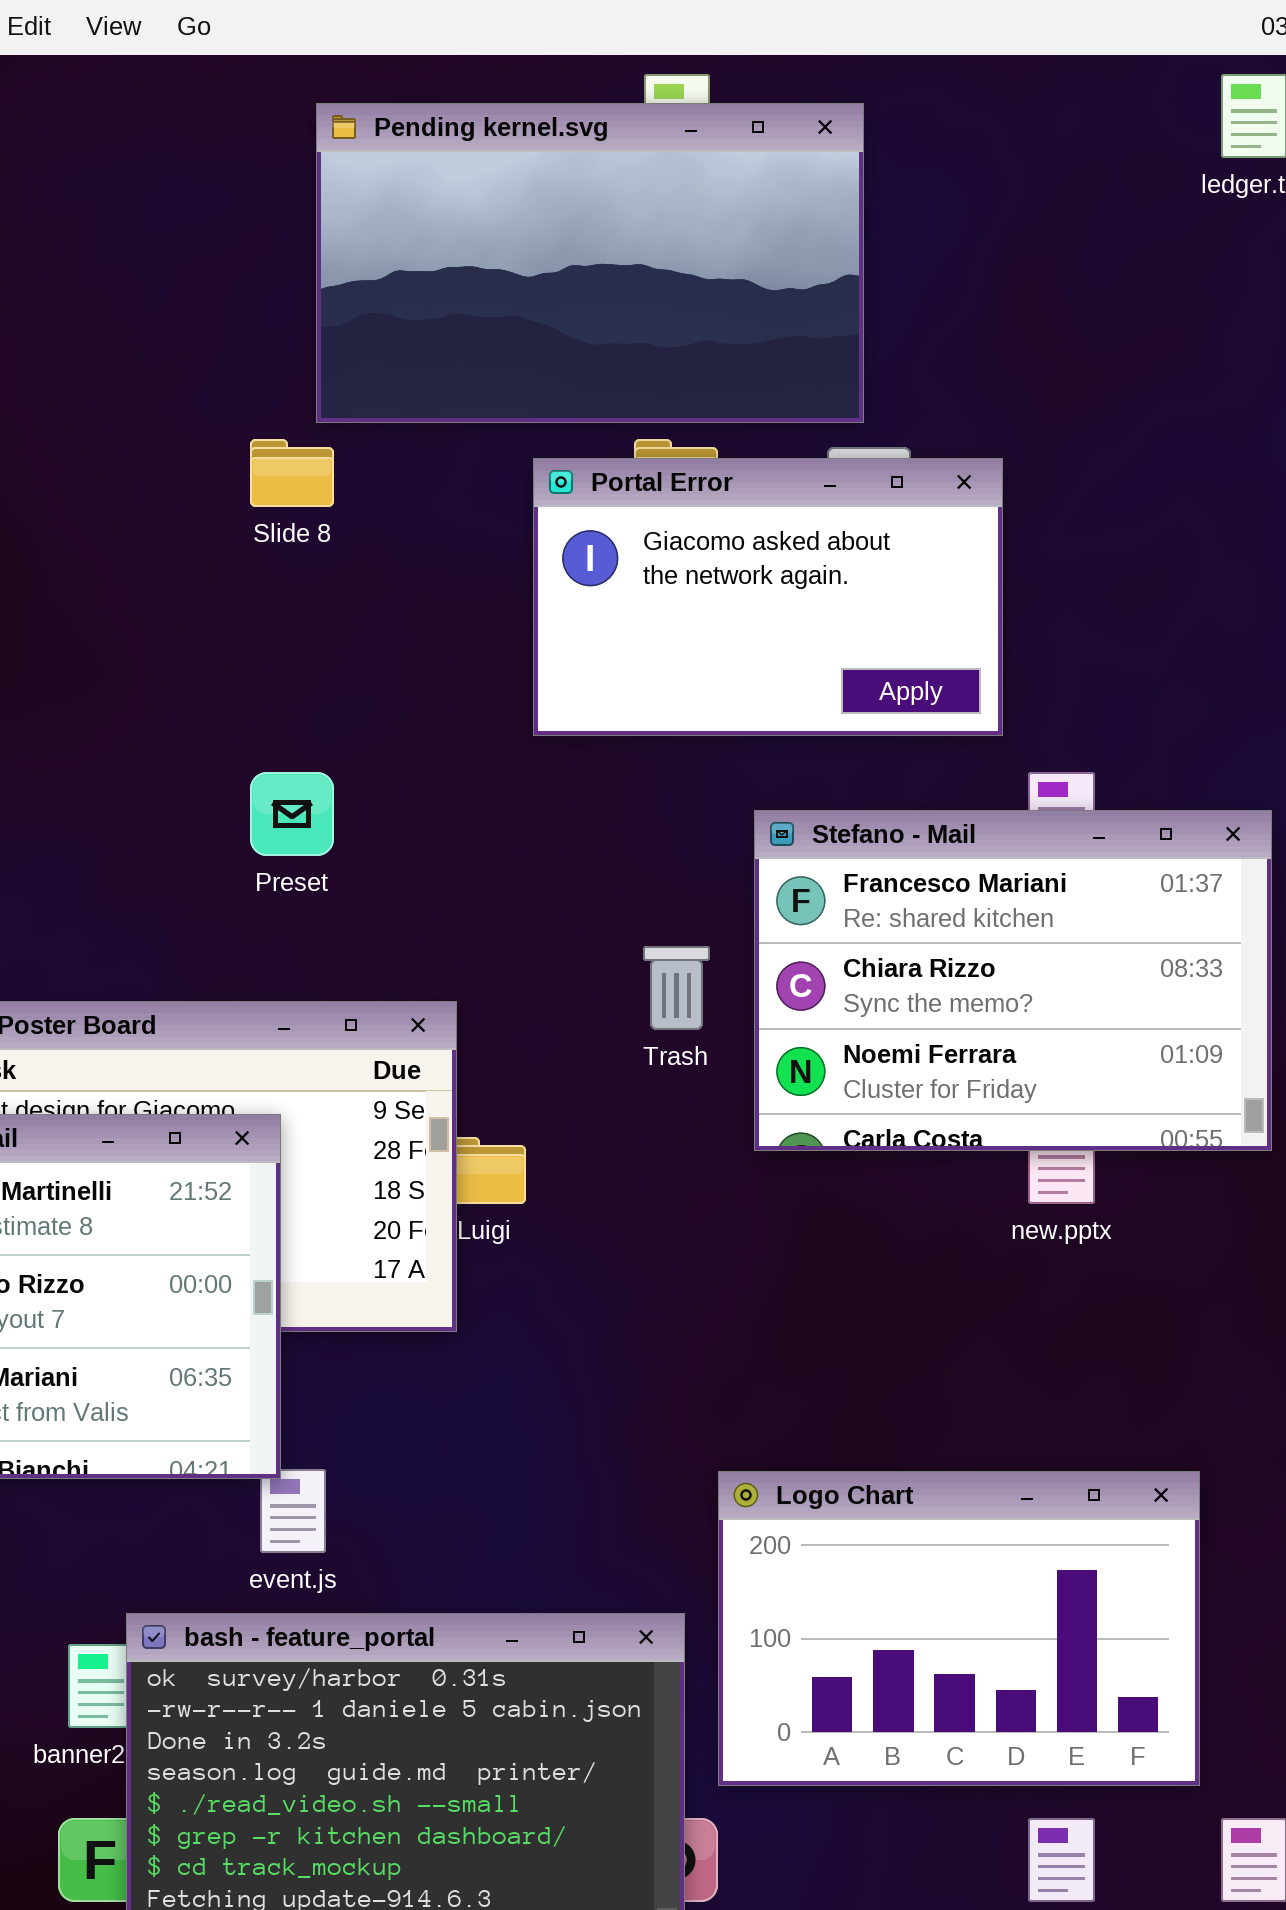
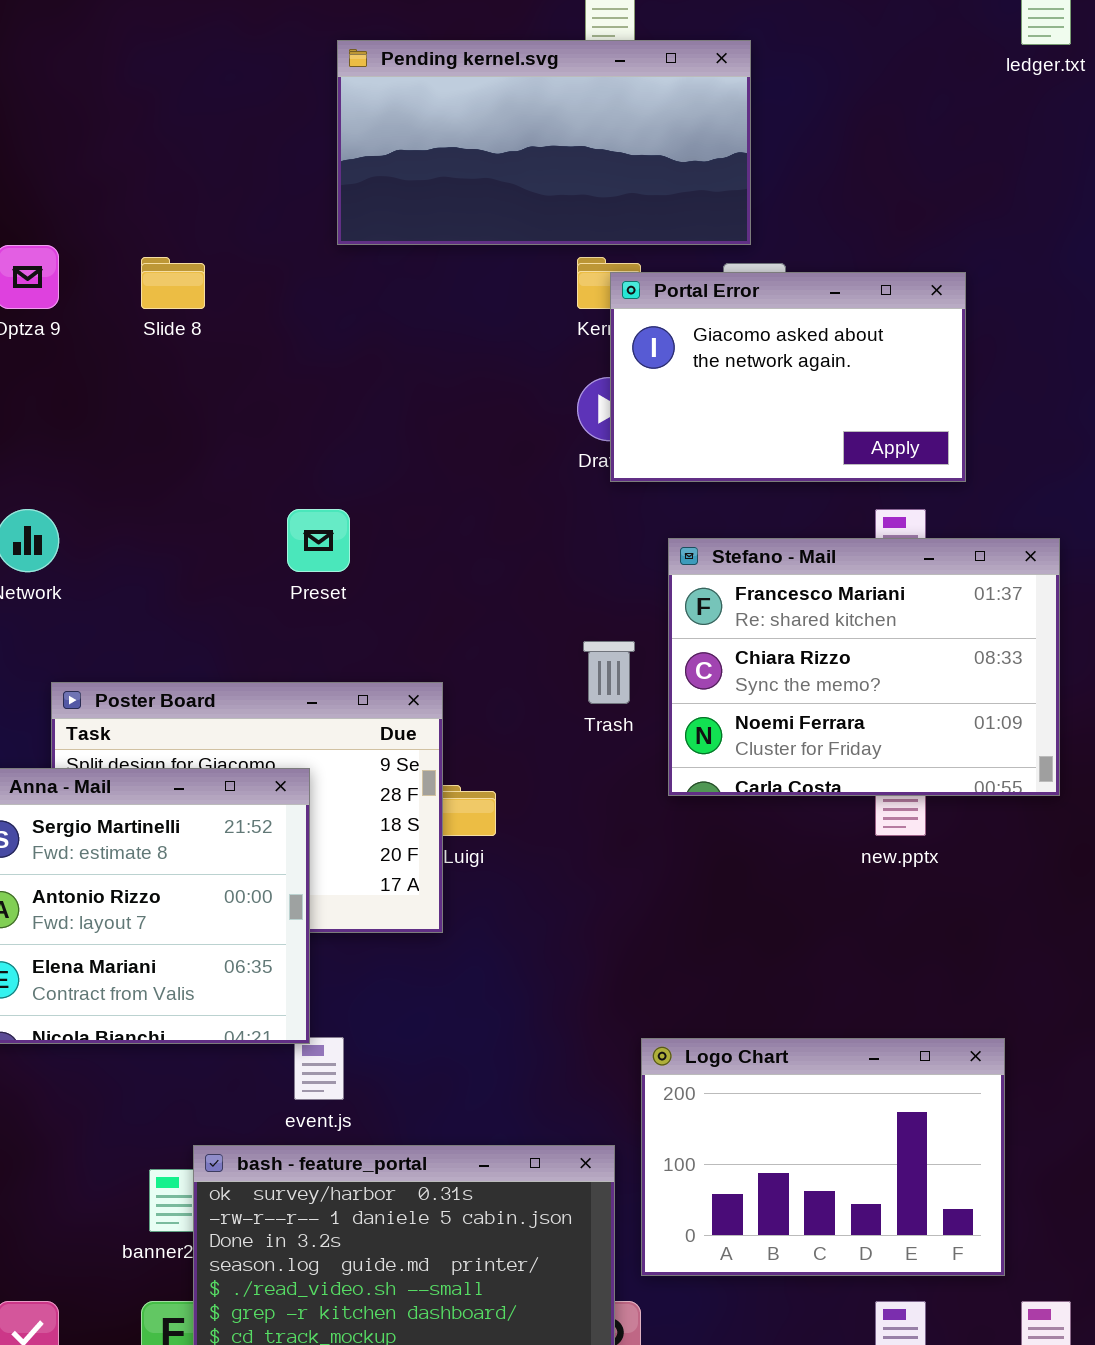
Pending kernel.svg: [316,103,864,423] -> [337,40,751,245], resized
Slide 8: [250,439,334,507] -> [141,257,205,309], moved
Portal Error: [533,458,1003,736] -> [610,272,966,482], moved

